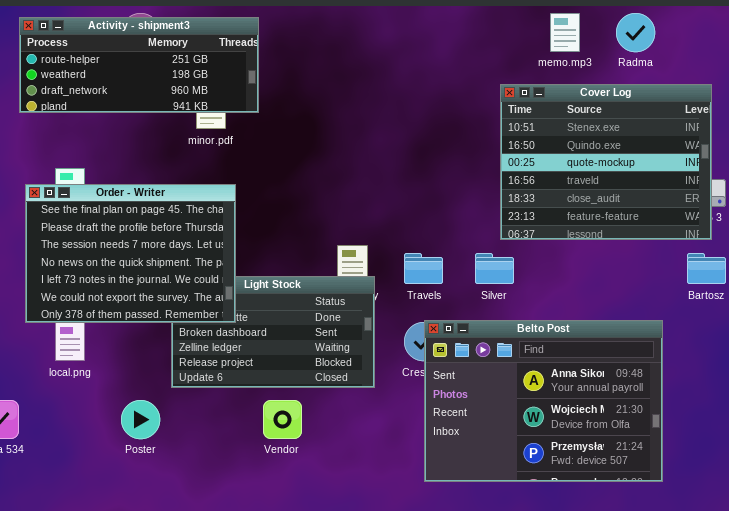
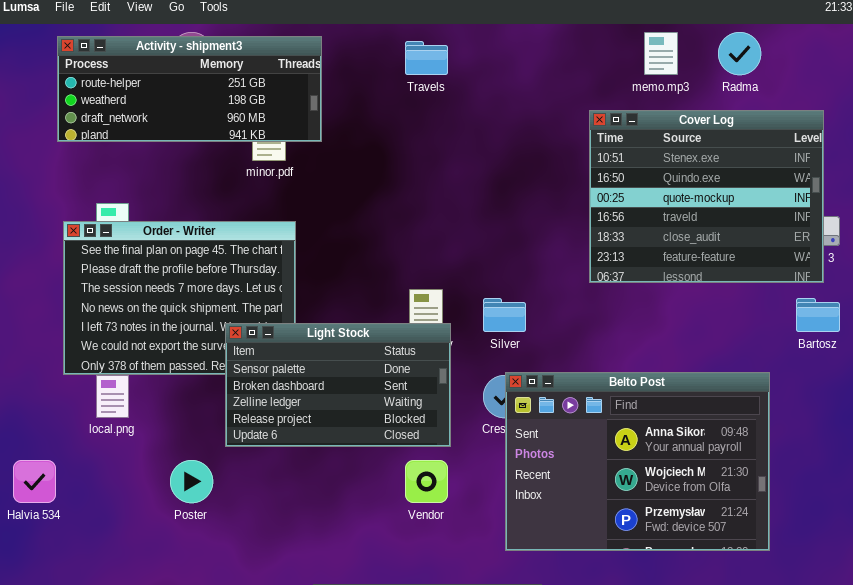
Travels: [404,253,443,284] -> [405,41,448,75], moved
Silver: [475,253,514,284] -> [483,298,526,332], moved
Light Stock: [171,276,375,388] -> [225,323,451,447], raised
Vendor: [263,400,302,439] -> [405,460,448,503], moved

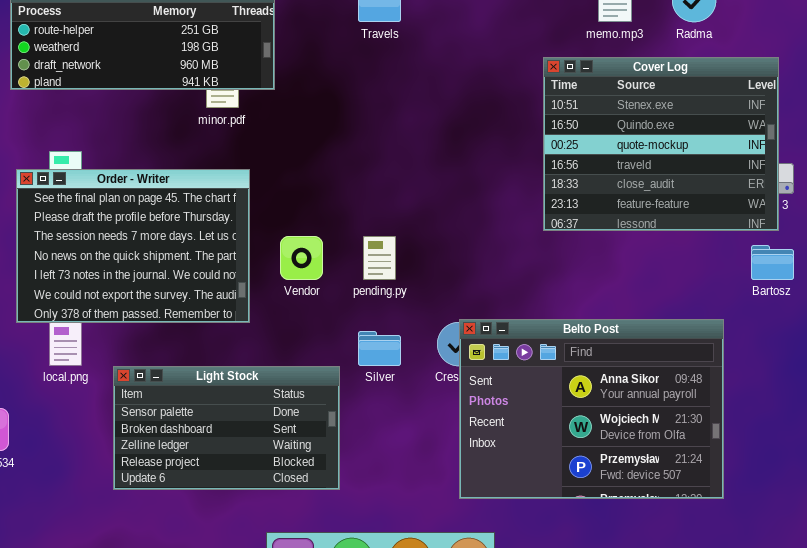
Silver: [483,298,526,332] -> [358,331,401,366], moved
Light Stock: [225,323,451,447] -> [113,366,340,490], moved
Vendor: [405,460,448,503] -> [280,236,323,280], moved

